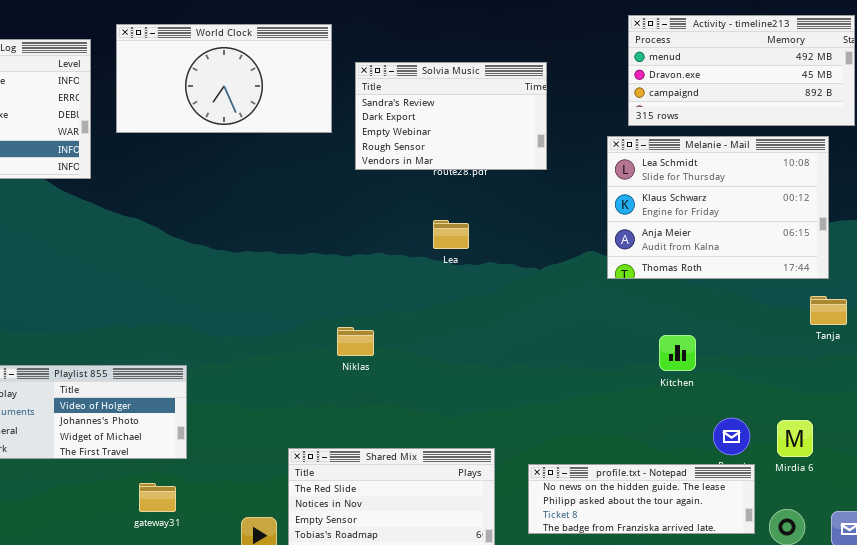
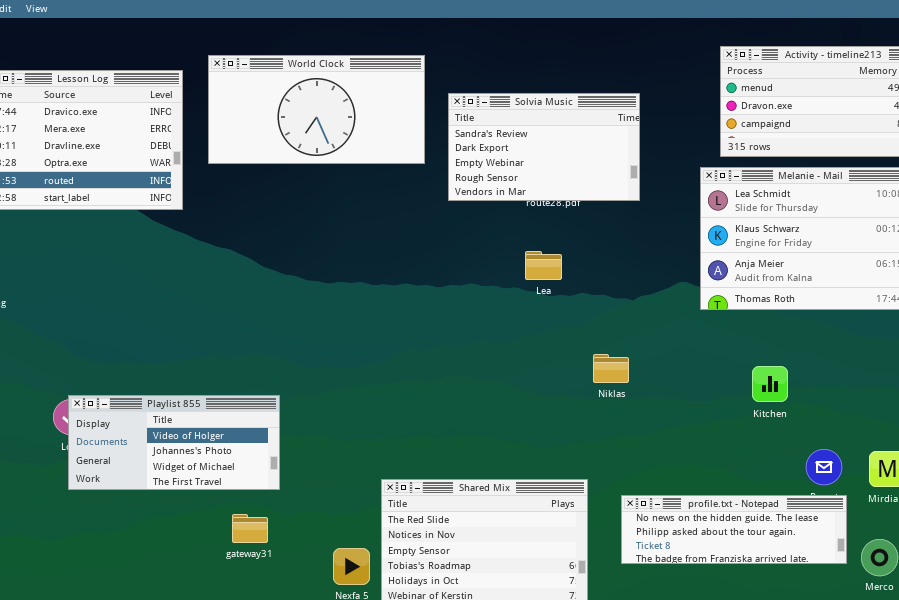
Niklas: [337,327,374,356] -> [593,354,629,383], moved

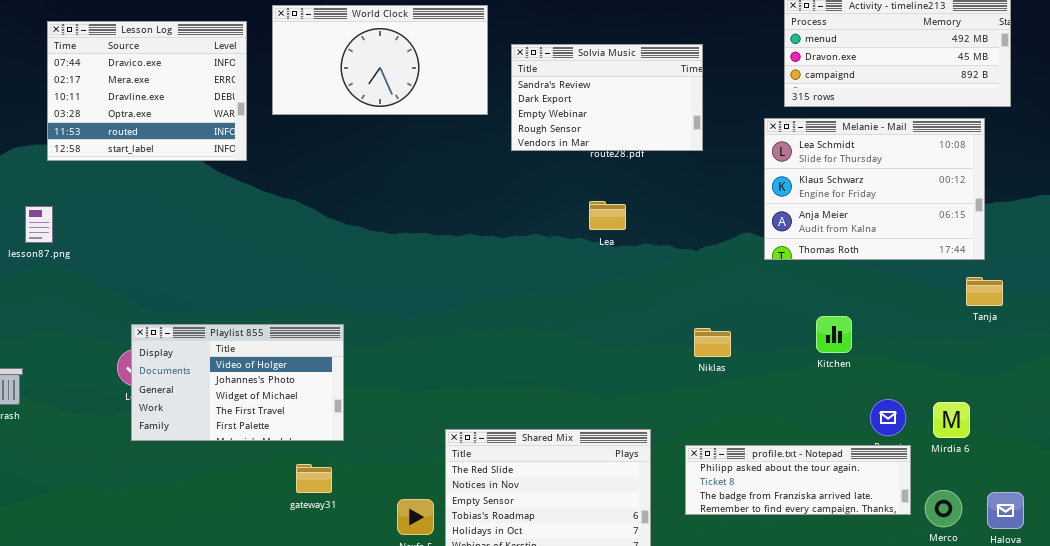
Niklas: [593,354,629,383] -> [694,328,731,357], moved
Playlist 855: [68,395,280,490] -> [131,324,344,441], resized
profile.txt - Notepad: [621,495,847,564] -> [685,445,911,515], scrolled down 1 row

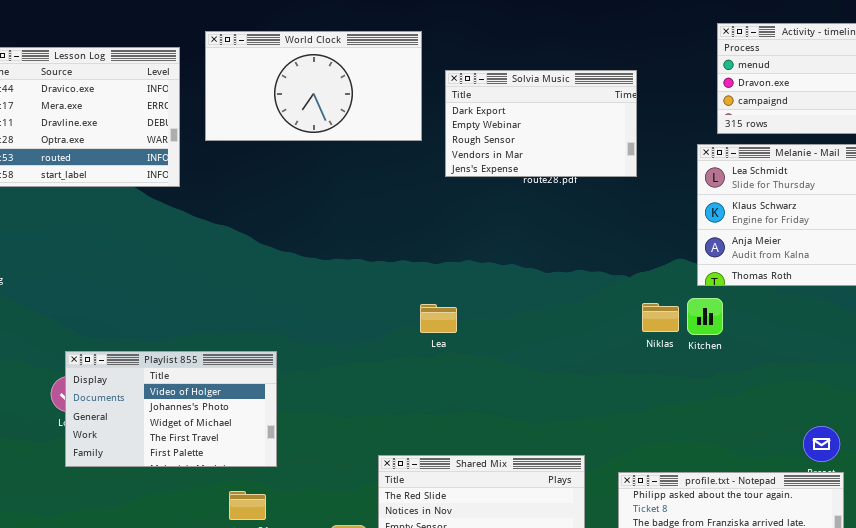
Solvia Music: [511,44,703,151] -> [445,70,637,177], scrolled down 1 row
Lea: [589,201,626,230] -> [420,304,457,333], moved
Kitchen: [816,316,852,353] -> [687,298,723,335], moved
Niklas: [694,328,731,357] -> [642,303,679,332], moved

